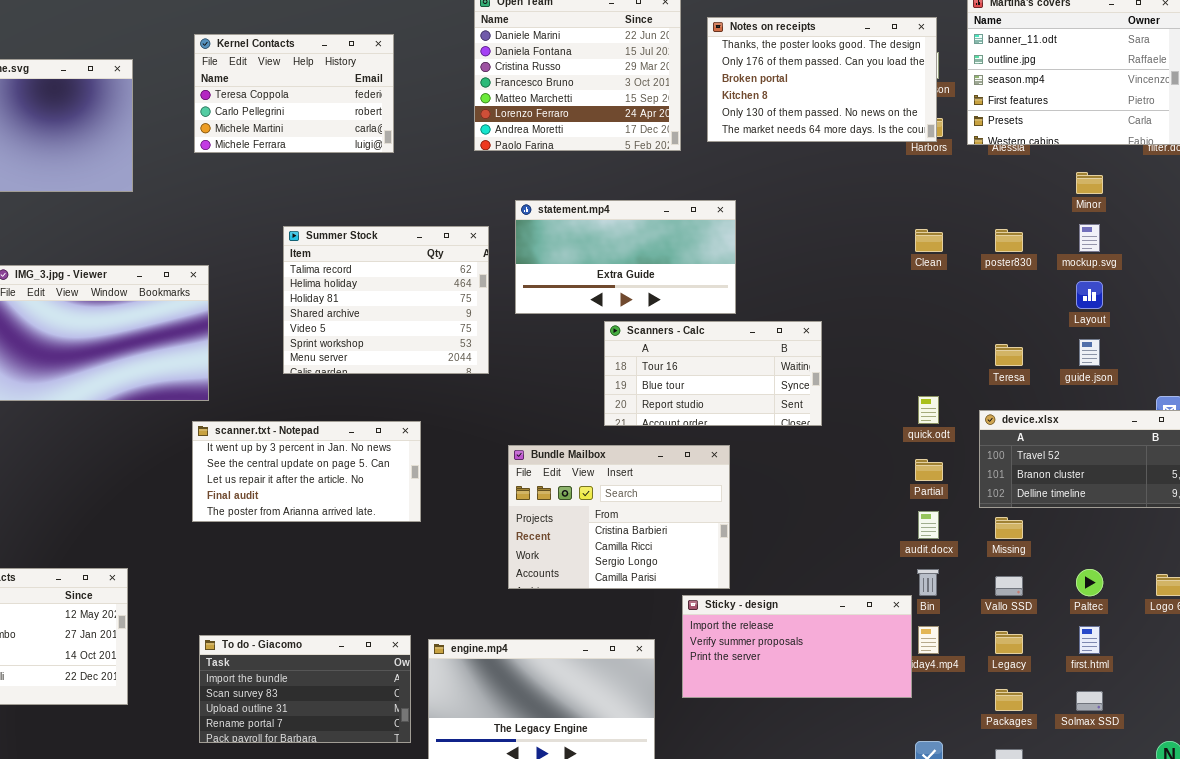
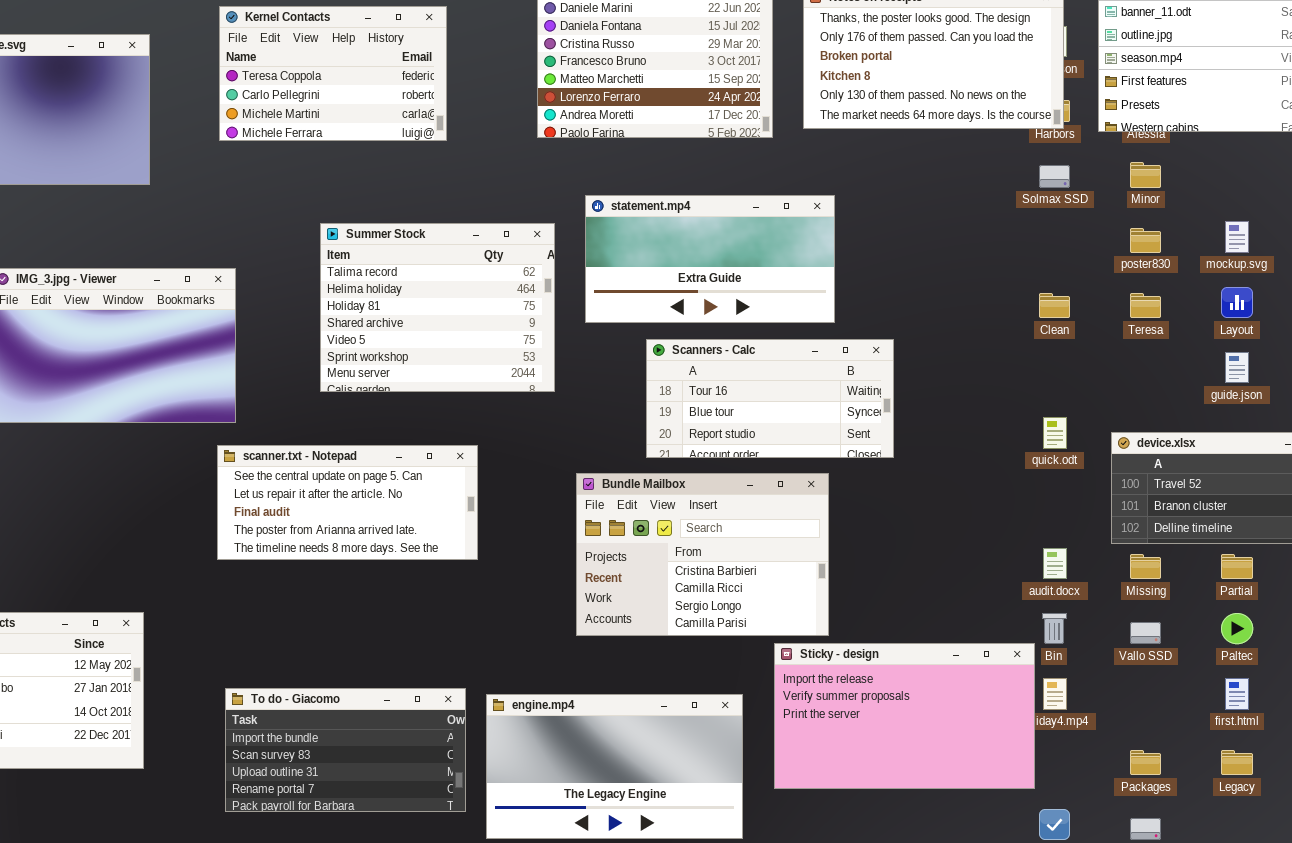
Minor: [1076,172,1103,194] -> [1130,162,1161,188], moved
Clean: [915,229,943,252] -> [1039,293,1070,318], moved
Scanners - Calc: [604,321,822,426] -> [646,339,894,458], moved
Teresa: [995,344,1023,366] -> [1130,293,1161,318], moved
scanner.txt - Notepad: [192,421,421,522] -> [217,445,478,560], scrolled down 1 row
Partial: [915,459,943,481] -> [1221,554,1253,579], moved
Sticky - design: [682,595,912,698] -> [774,643,1035,789], resized
Legacy: [995,631,1023,654] -> [1221,750,1253,775], moved
Solmax SSD: [1076,691,1103,711] -> [1039,165,1070,188], moved

